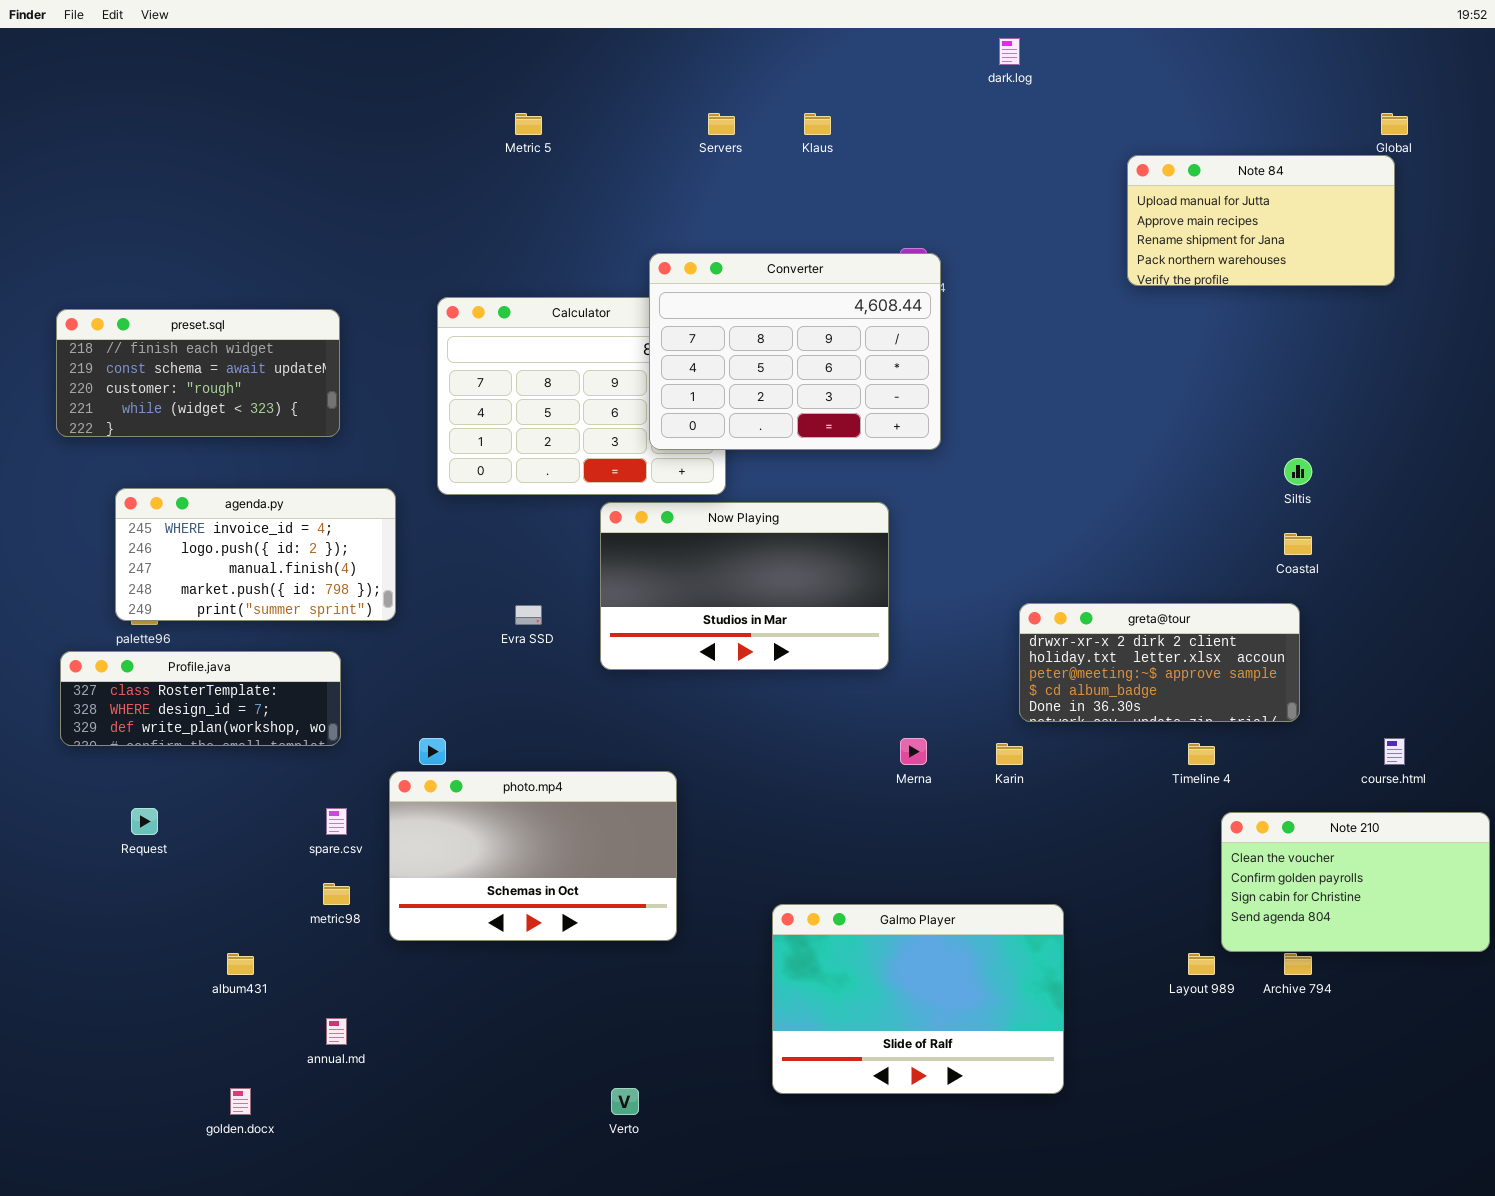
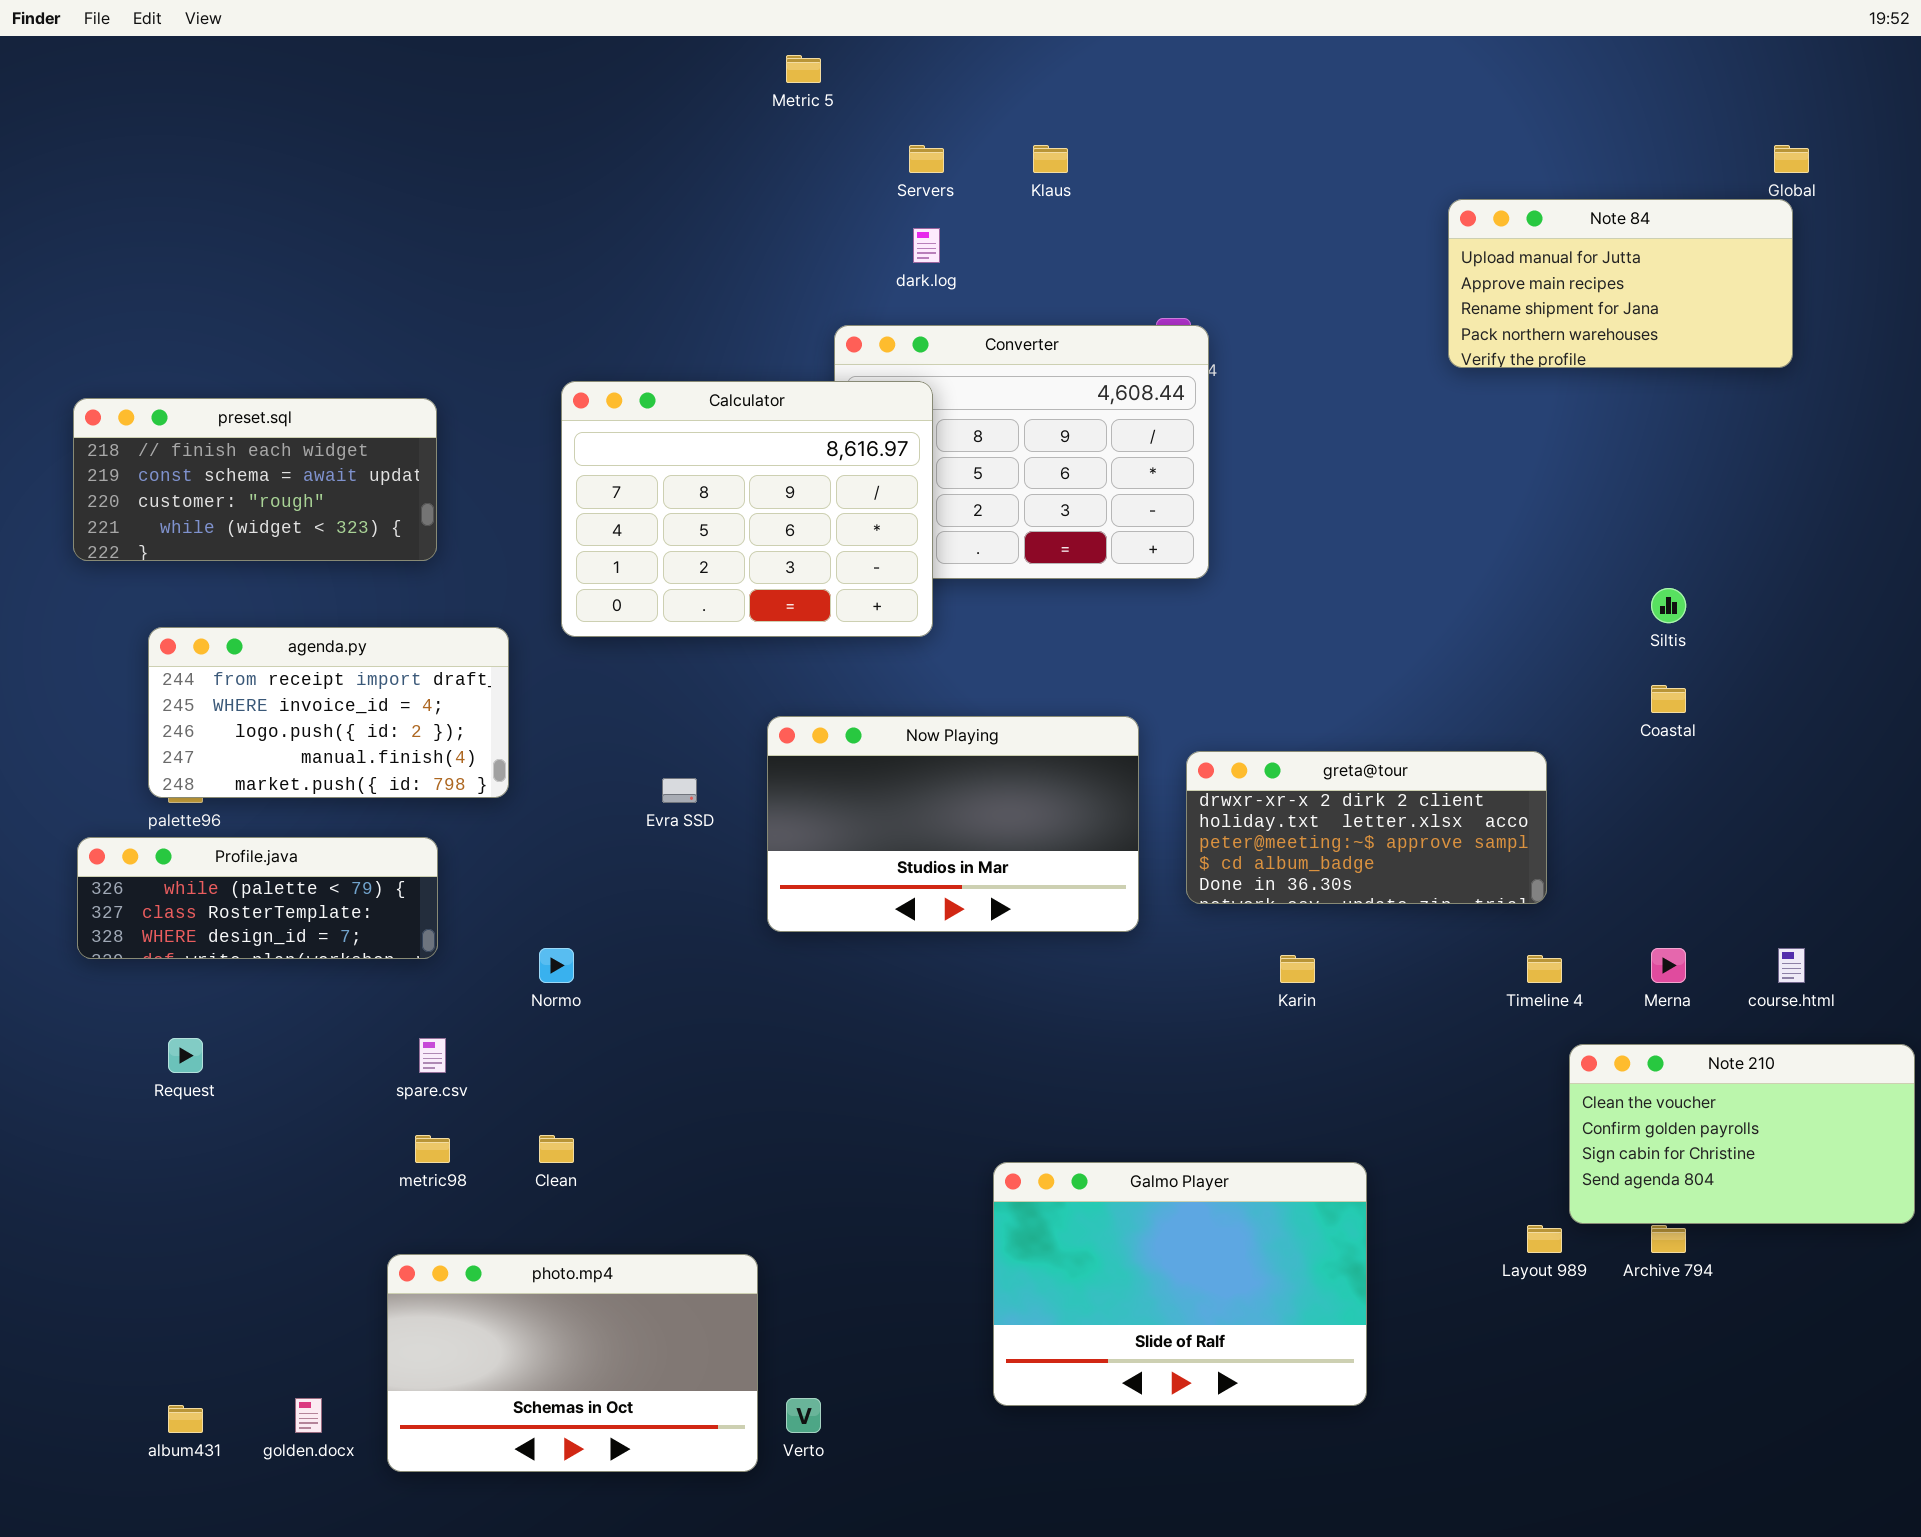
dark.log: [999,38,1020,65] -> [913,228,940,263], moved
Metric 5: [515,113,542,135] -> [786,55,821,83], moved
Calculator: [437,297,726,495] -> [561,381,933,637], raised
agenda.py: [115,488,396,621] -> [148,627,509,798], scrolled up 1 row
Now Playing: [600,502,889,670] -> [767,716,1139,932], moved
greta@tour: [1019,603,1300,722] -> [1186,751,1547,904], moved
Profile.java: [60,651,341,746] -> [77,837,438,959], scrolled up 1 row
Merna: [900,738,927,765] -> [1651,948,1686,983], moved
photo.mp4: [389,771,677,941] -> [387,1254,758,1472], moved
album431: [227,953,254,975] -> [168,1405,203,1433], moved

